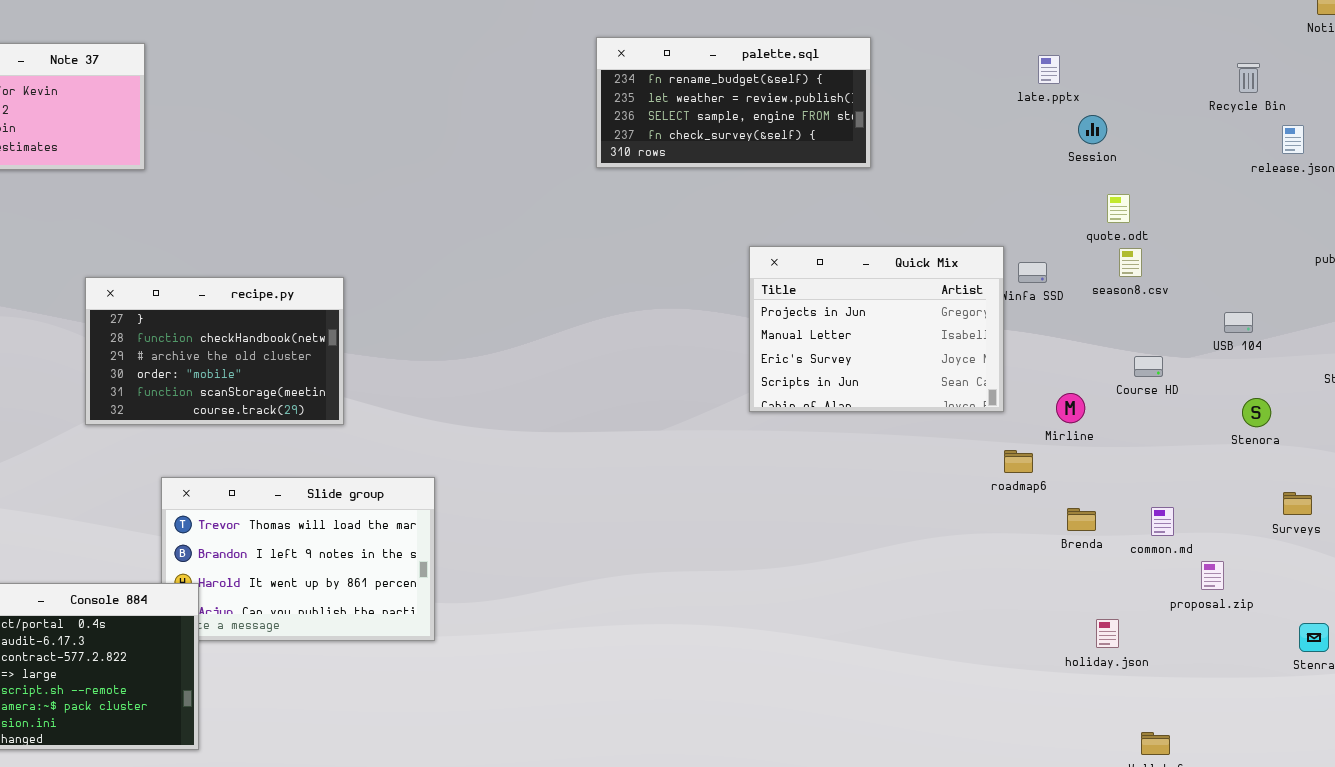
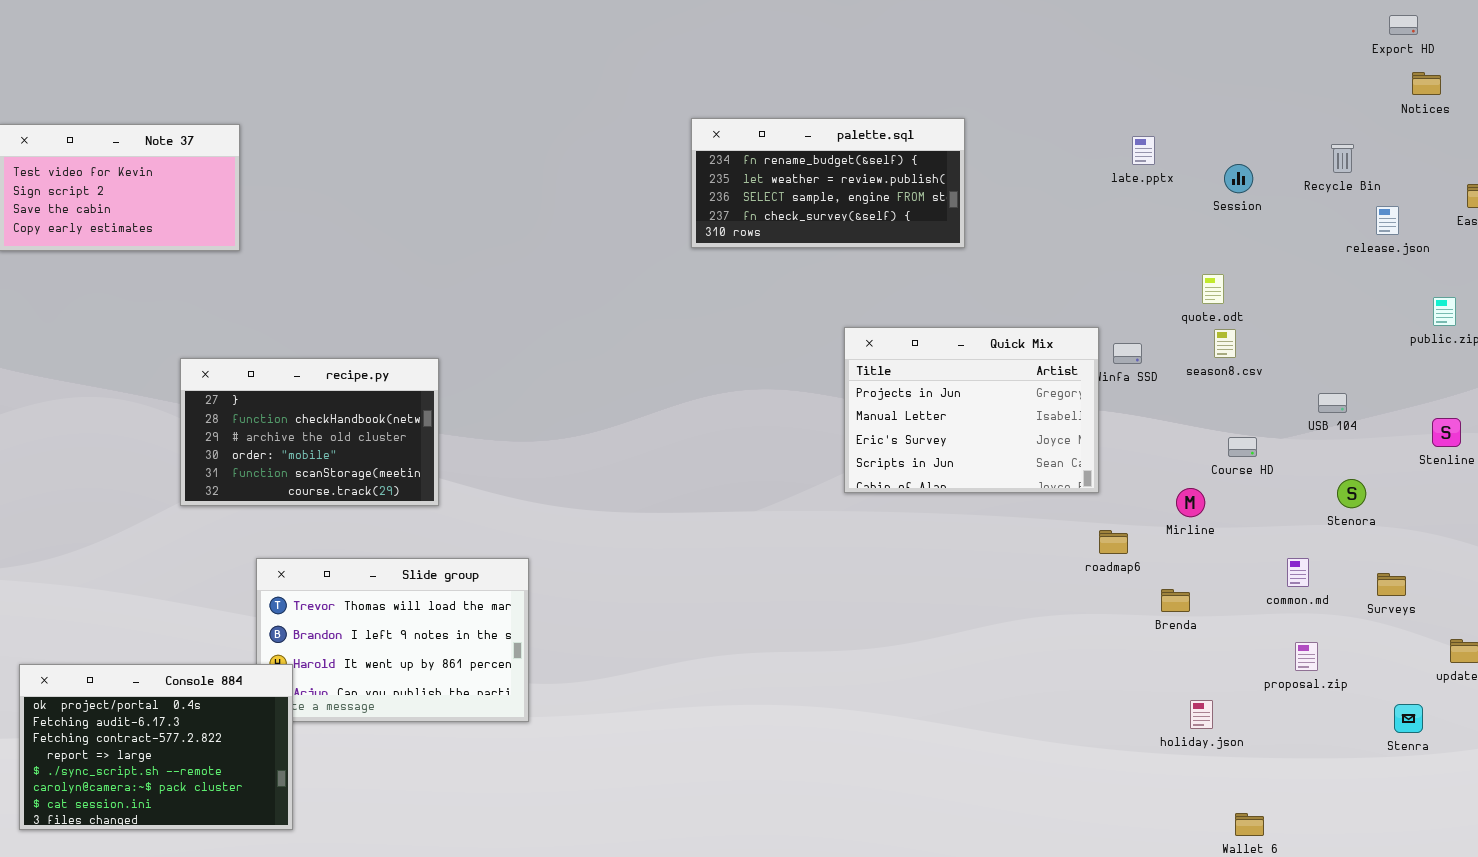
Session: [1078,115,1107,144] -> [1224,164,1253,193], moved
Mirline: [1056,393,1085,423] -> [1176,488,1205,517], moved
common.md: [1151,507,1174,536] -> [1287,558,1309,587], moved

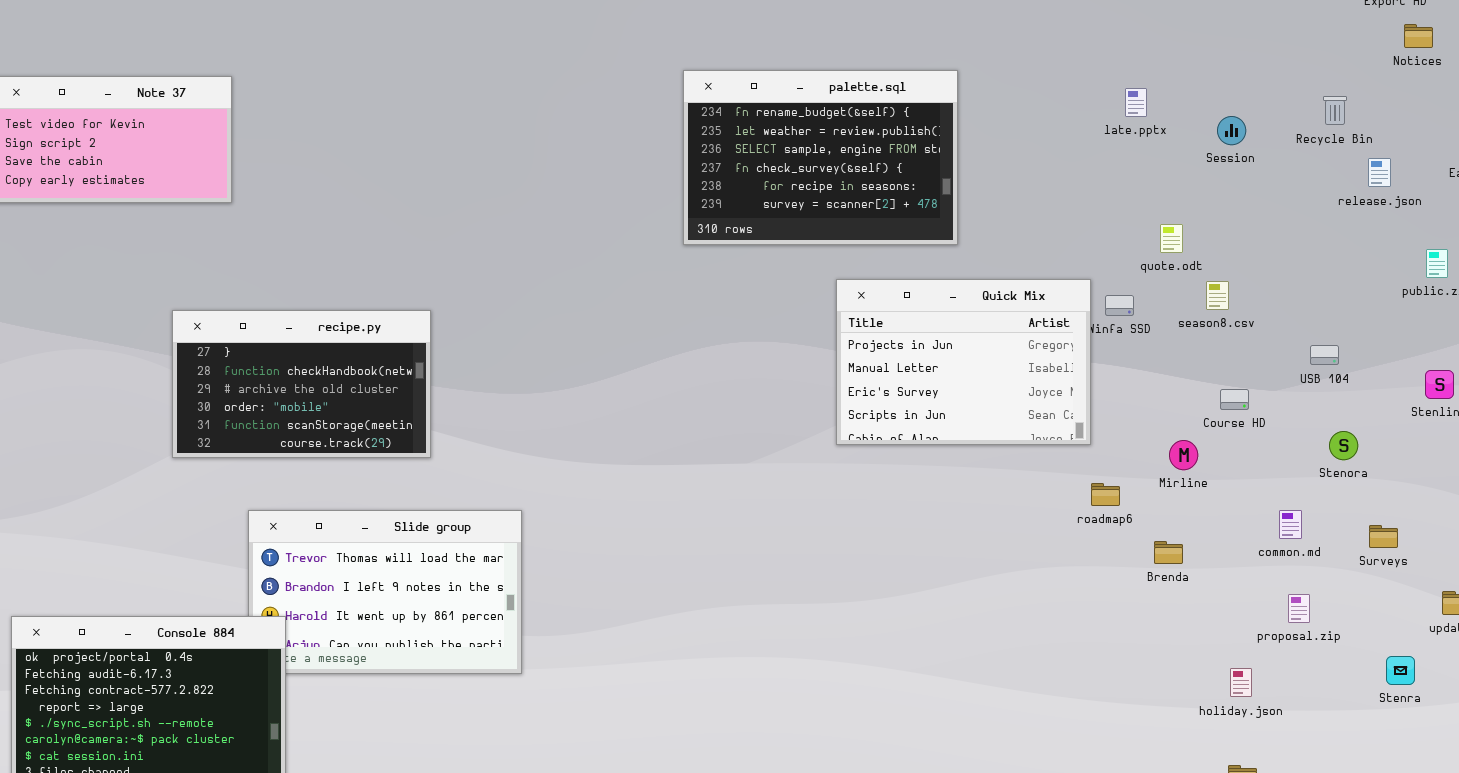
palette.sql: [691,118,965,248] -> [683,70,958,245], resized
quote.odt: [1202,274,1224,304] -> [1160,224,1183,253], moved
holiday.json: [1190,700,1213,729] -> [1230,668,1252,697], moved

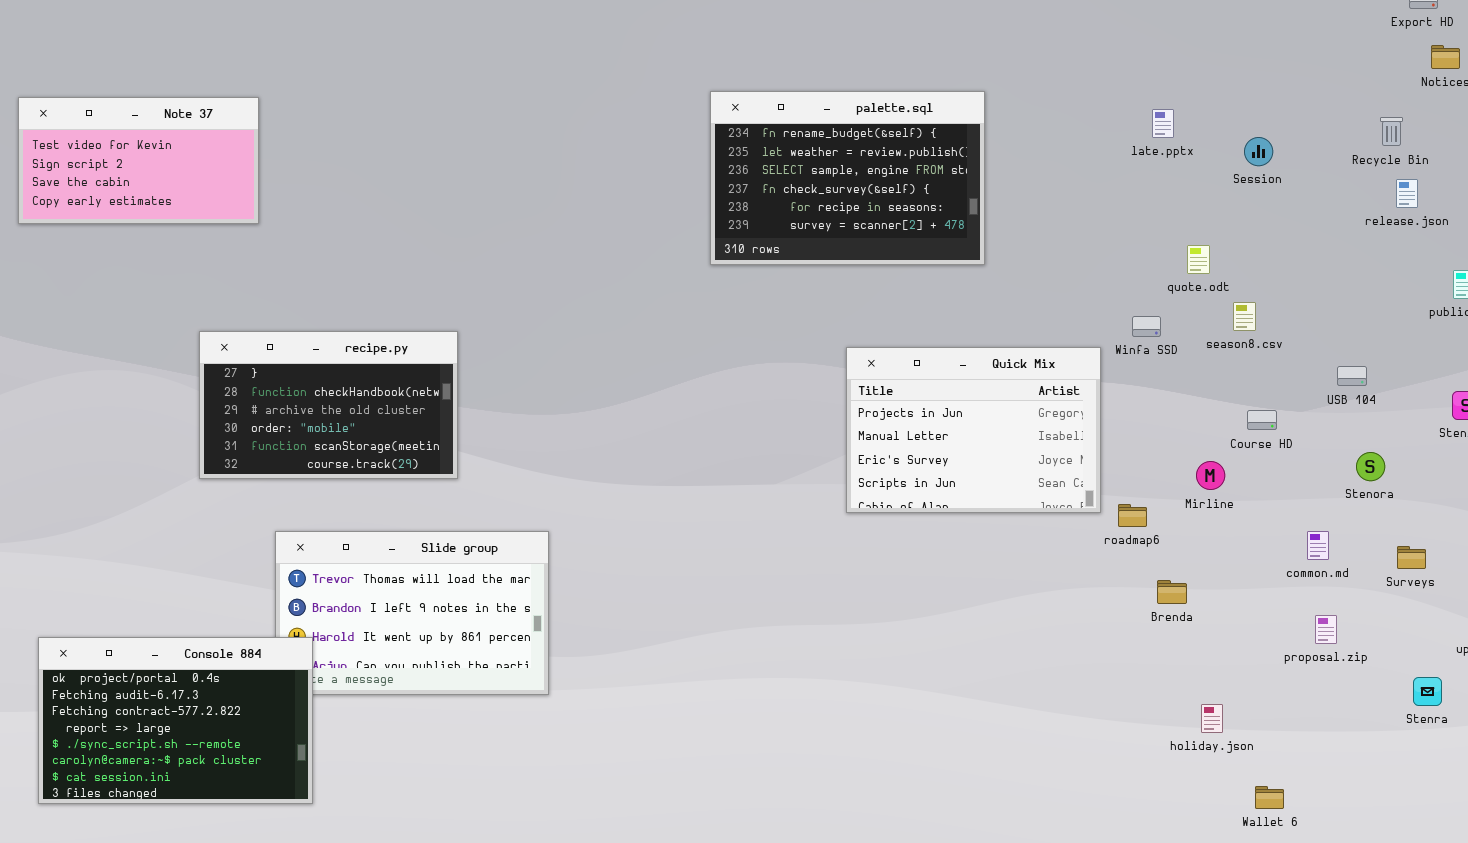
Recycle Bin: [1323,96,1347,125] -> [1380,117,1403,146], moved
Quick Mix: [836,279,1091,445] -> [846,347,1101,513], moved
Brenda: [1154,541,1183,564] -> [1157,580,1187,604], moved
holiday.json: [1230,668,1252,697] -> [1201,704,1223,733], moved

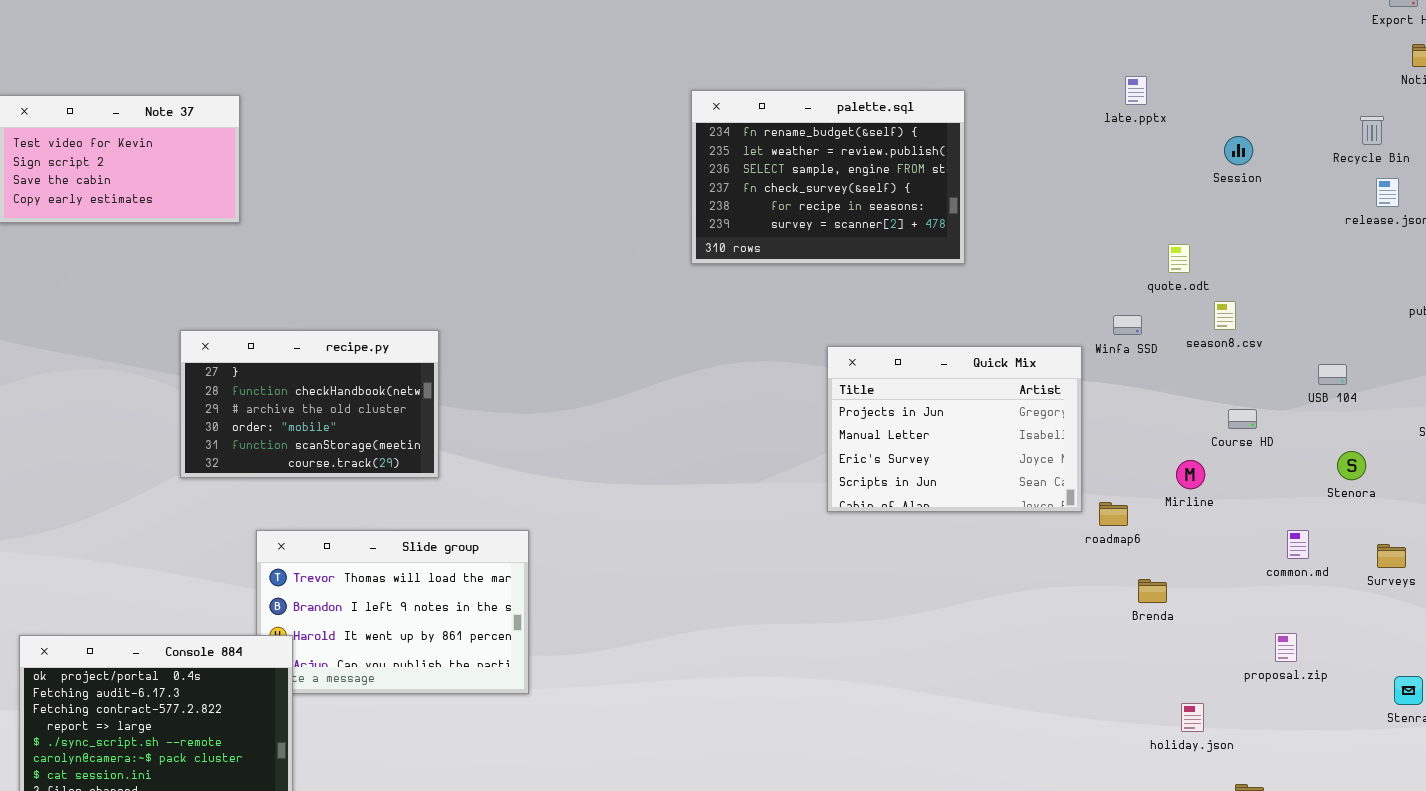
late.pptx: [1152,109,1174,138] -> [1125,76,1147,105], moved
proposal.zip: [1315,615,1337,644] -> [1275,633,1297,662], moved

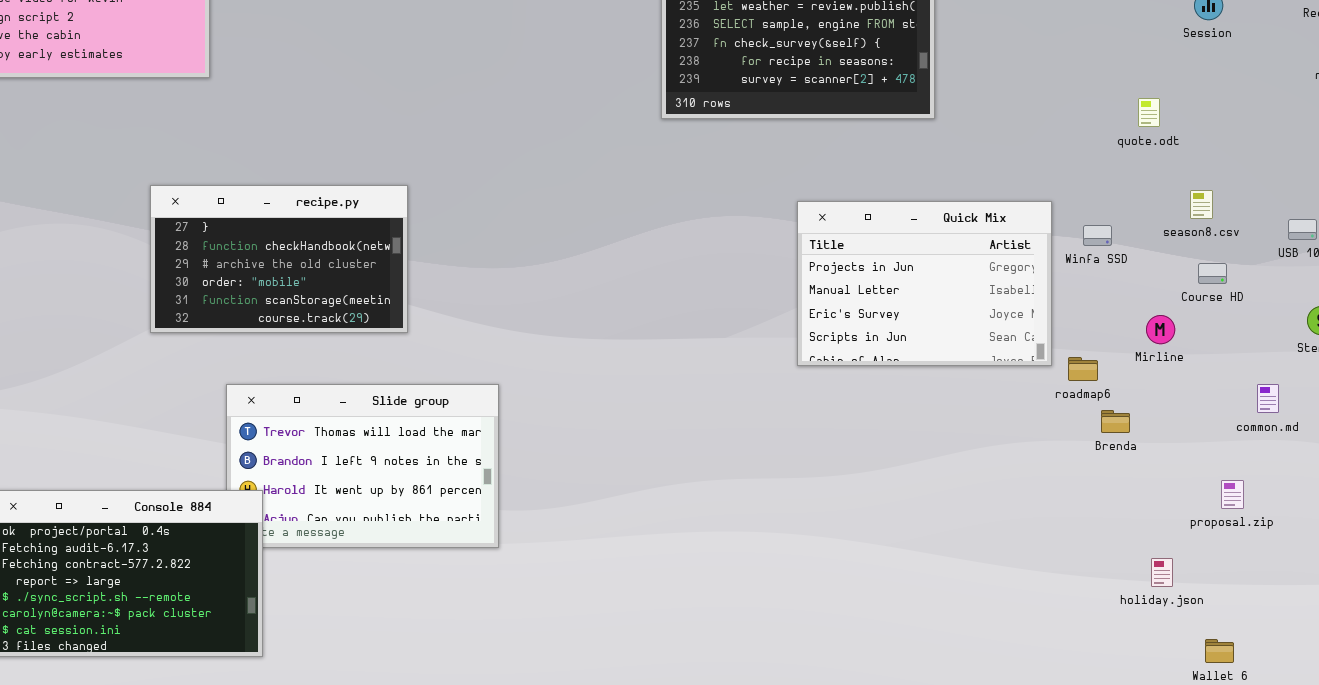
season8.csv: [1214,301,1236,330] -> [1190,190,1213,219], moved
Winfa SSD: [1113,315,1142,335] -> [1083,225,1112,246], moved
Brenda: [1138,579,1167,603] -> [1101,410,1130,433], moved
proposal.zip: [1275,633,1297,662] -> [1221,480,1244,509], moved

